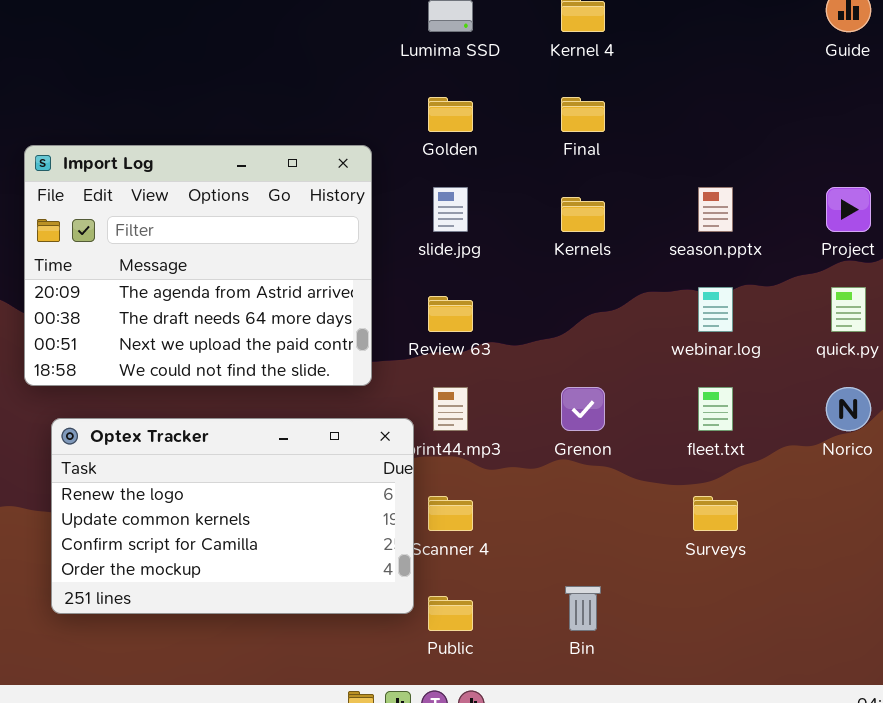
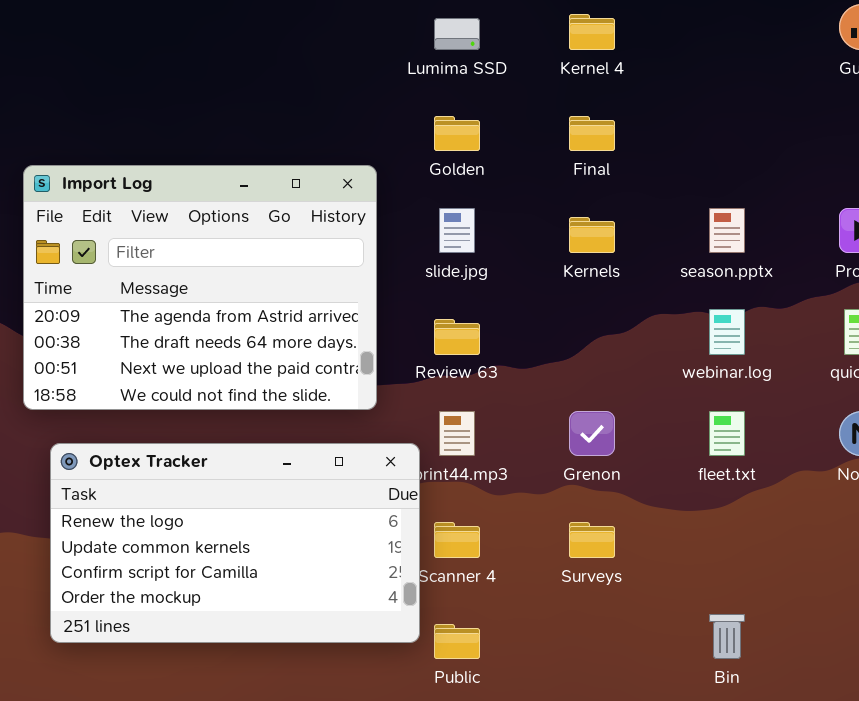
Surveys: [693,496,738,531] -> [569,522,615,558], moved
Bin: [565,586,601,631] -> [709,614,745,659], moved

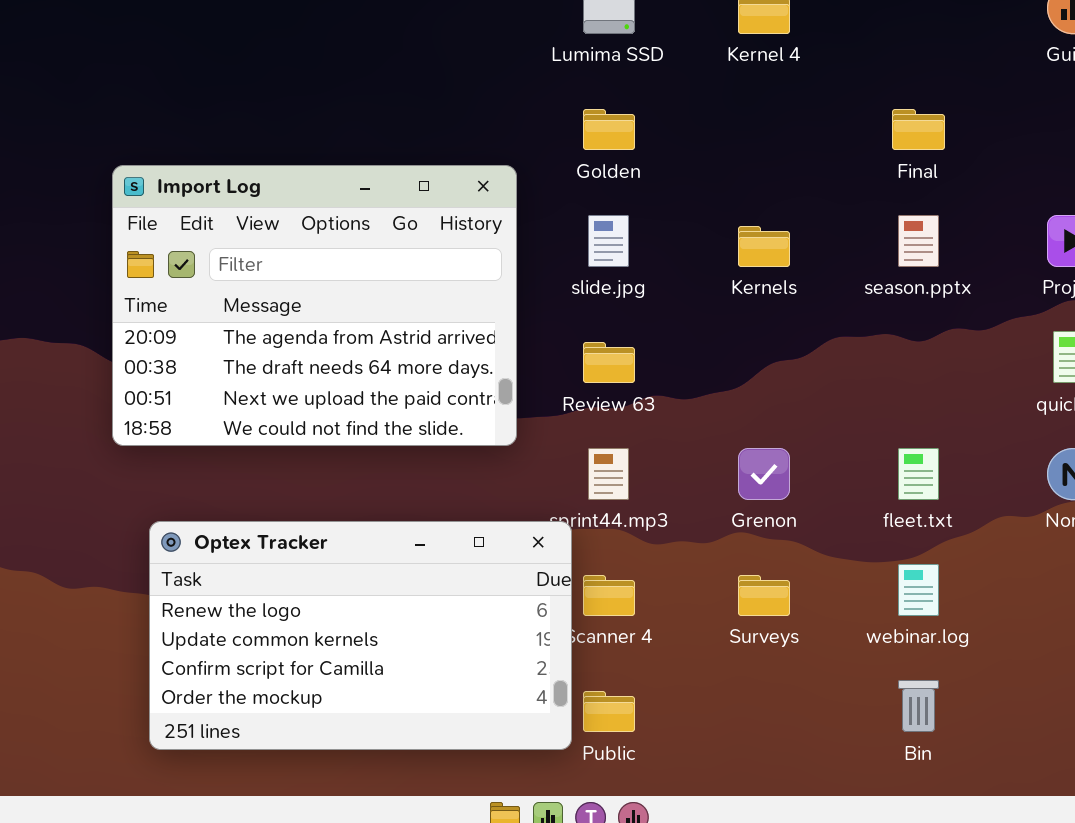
Final: [569,116,615,151] -> [892,109,945,150], moved
webinar.log: [709,309,745,355] -> [898,564,939,616], moved
Optex Tracker: [50,443,420,643] -> [149,521,572,750], moved

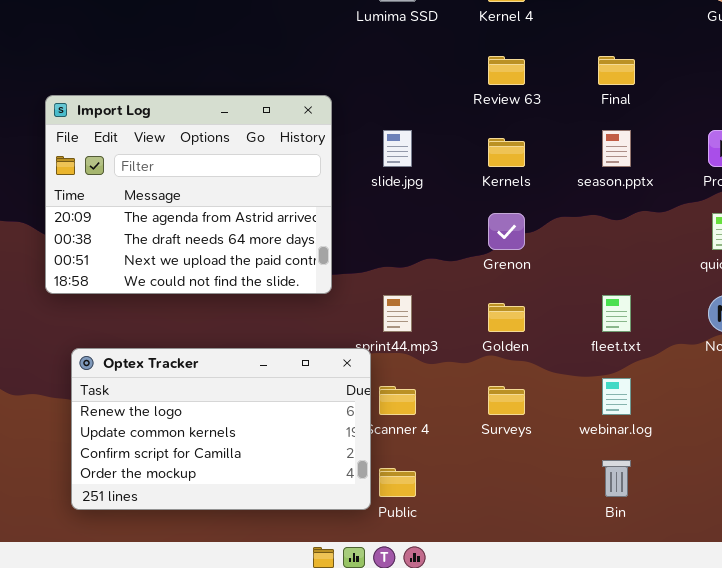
Golden: [583,109,635,150] -> [488,303,525,332], moved
Review 63: [583,342,635,383] -> [488,56,525,85], moved
Grenon: [738,448,790,500] -> [488,213,525,250], moved

